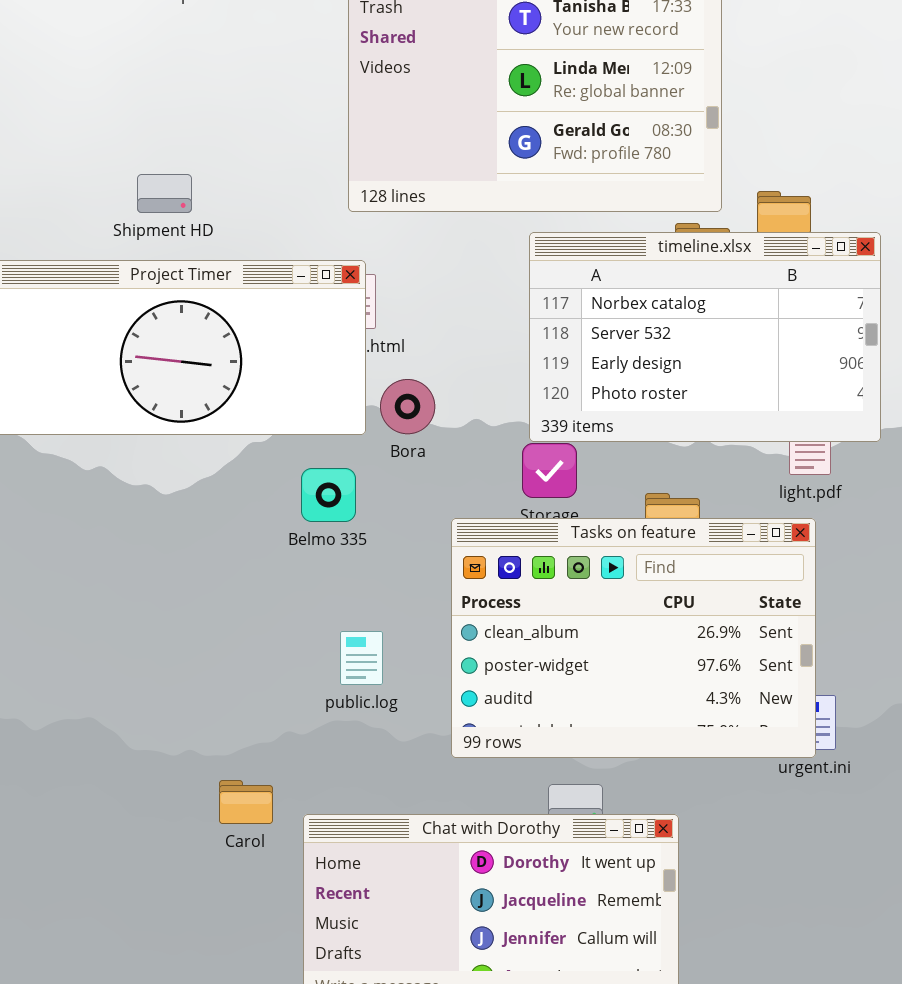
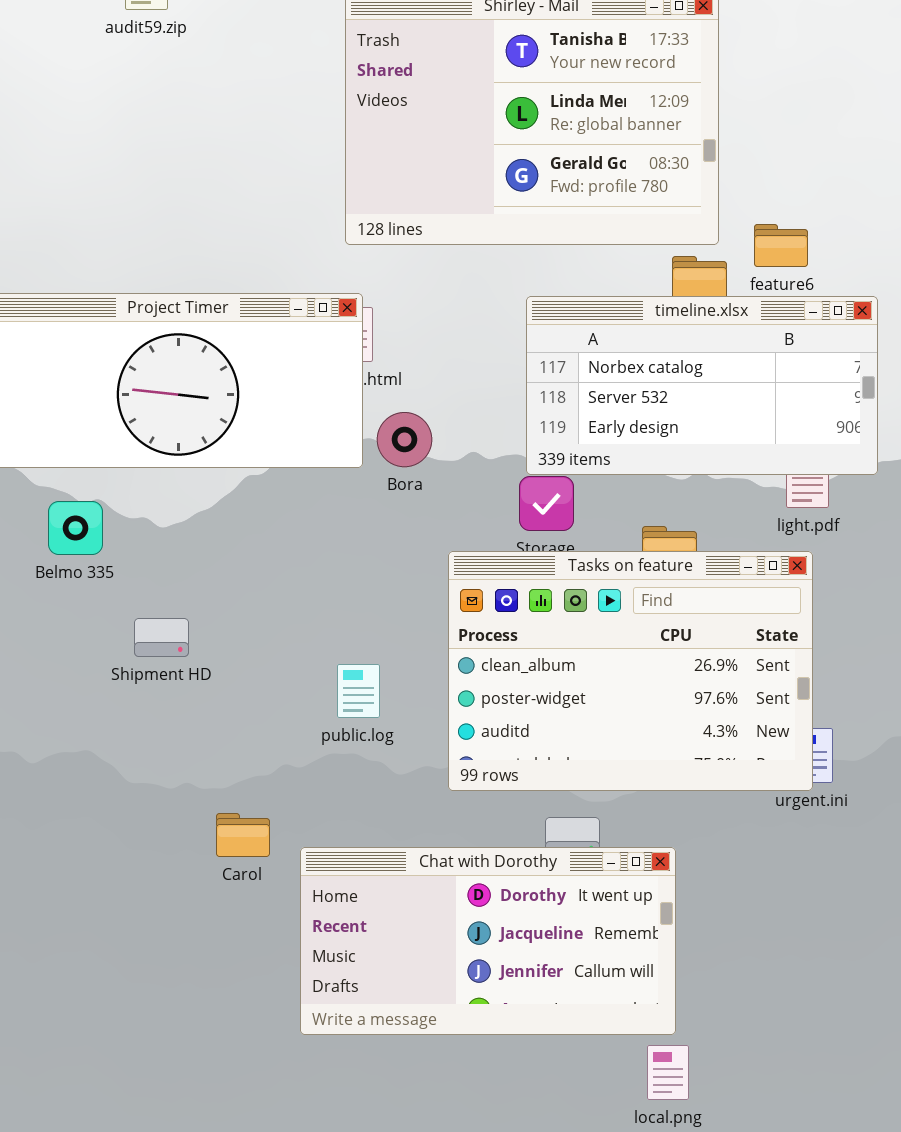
Shipment HD: [137,174,192,213] -> [134,618,189,657], moved
timeline.xlsx: [529,232,881,442] -> [526,296,878,475], resized
Belmo 335: [301,468,356,522] -> [48,501,103,555], moved

